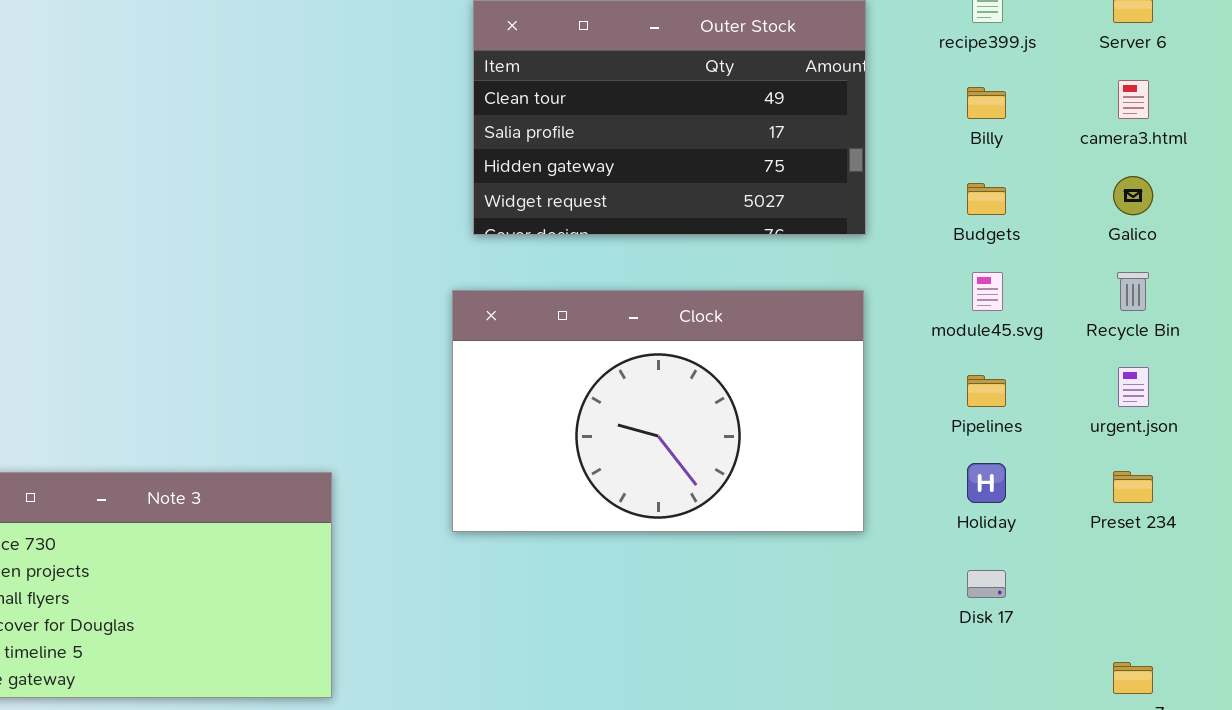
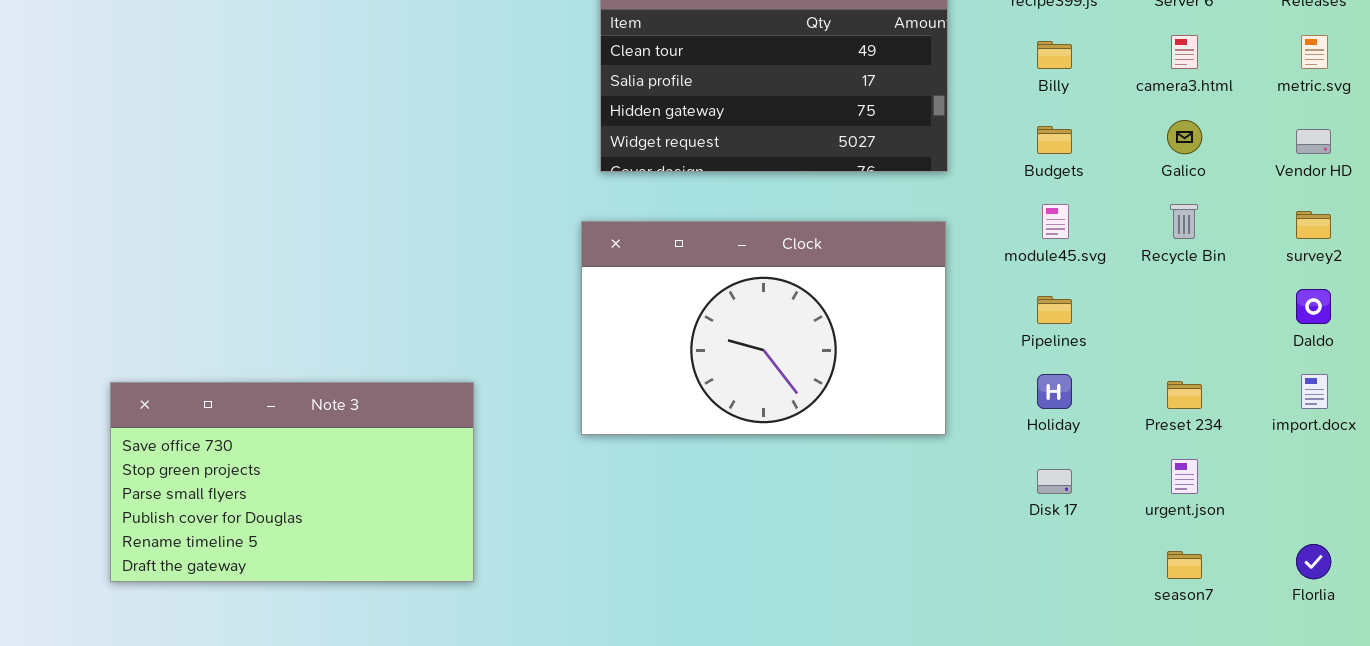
urgent.json: [1118,367,1149,407] -> [1171,459,1198,494], moved

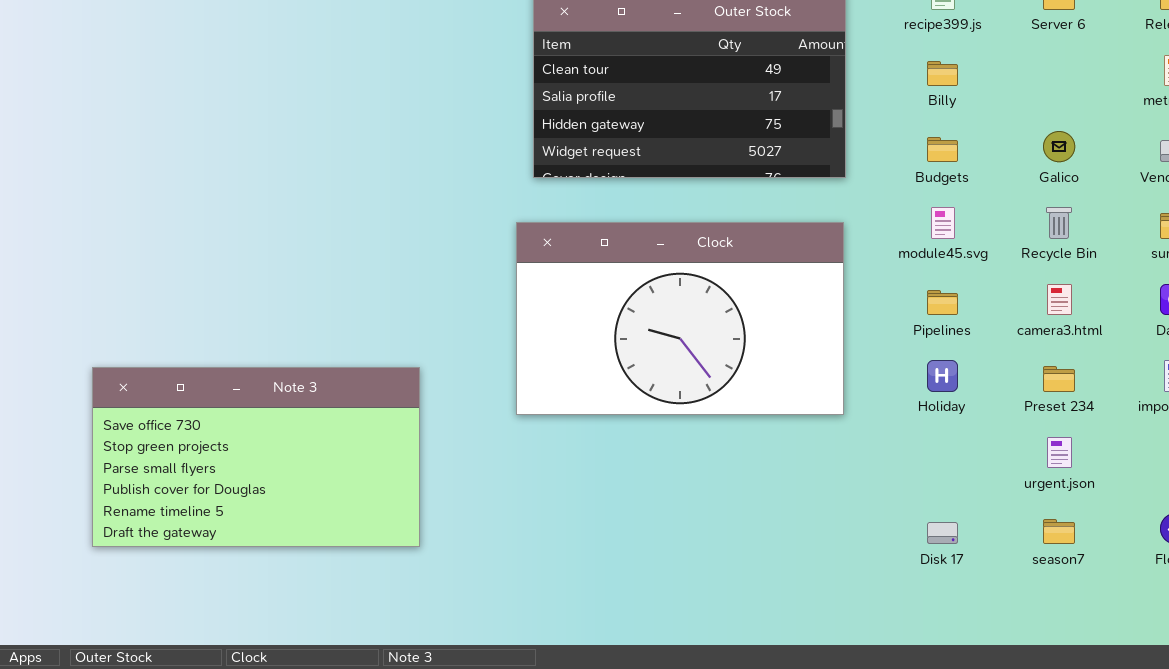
camera3.html: [1171,35,1198,69] -> [1047,284,1072,315], moved
Disk 17: [1037,469,1072,494] -> [927,522,958,544], moved

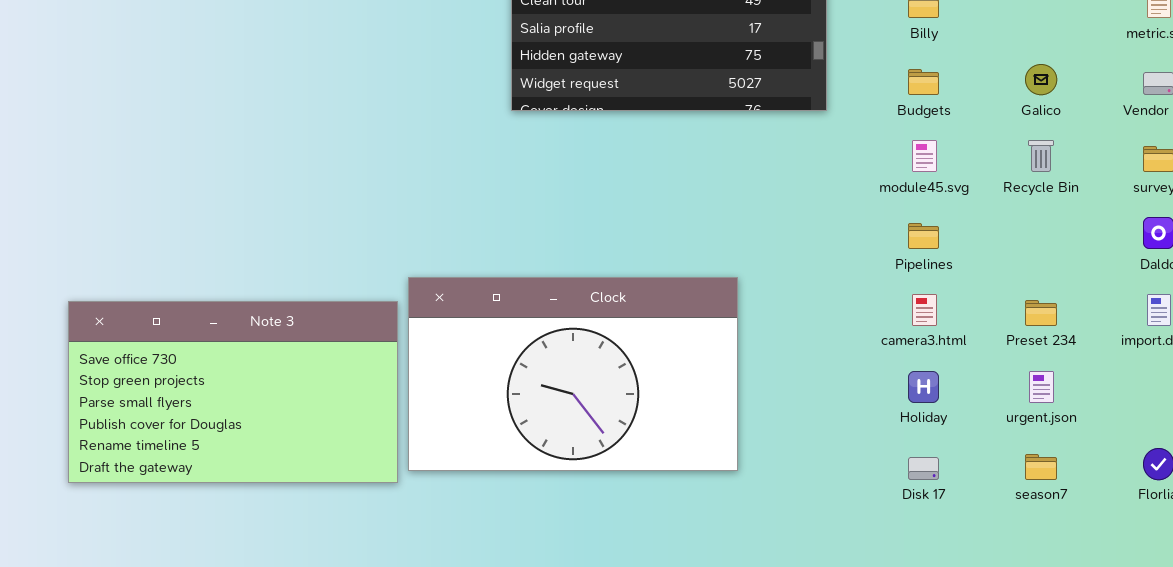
Clock: [516,222,844,415] -> [408,277,738,471], moved
camera3.html: [1047,284,1072,315] -> [912,294,937,326], moved
Holiday: [927,360,958,392] -> [908,371,939,403], moved

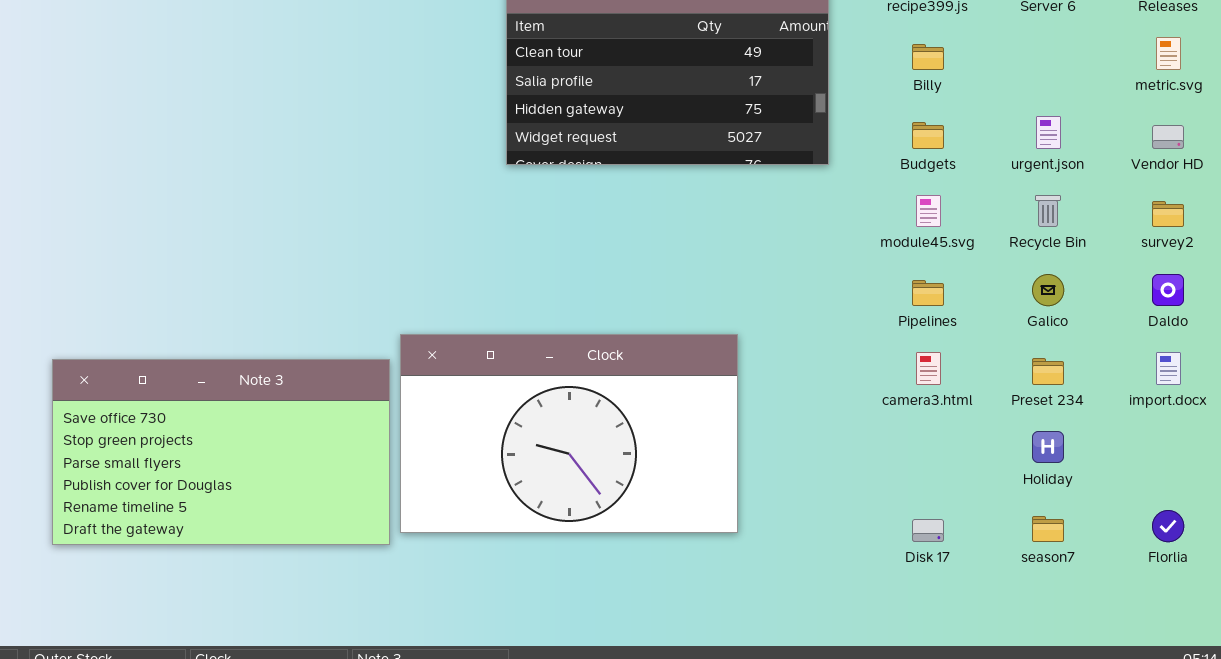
Galico: [1025,64,1057,95] -> [1032,274,1064,306], moved
Holiday: [908,371,939,403] -> [1032,431,1064,463], moved
urgent.json: [1029,371,1054,403] -> [1036,116,1061,149], moved

